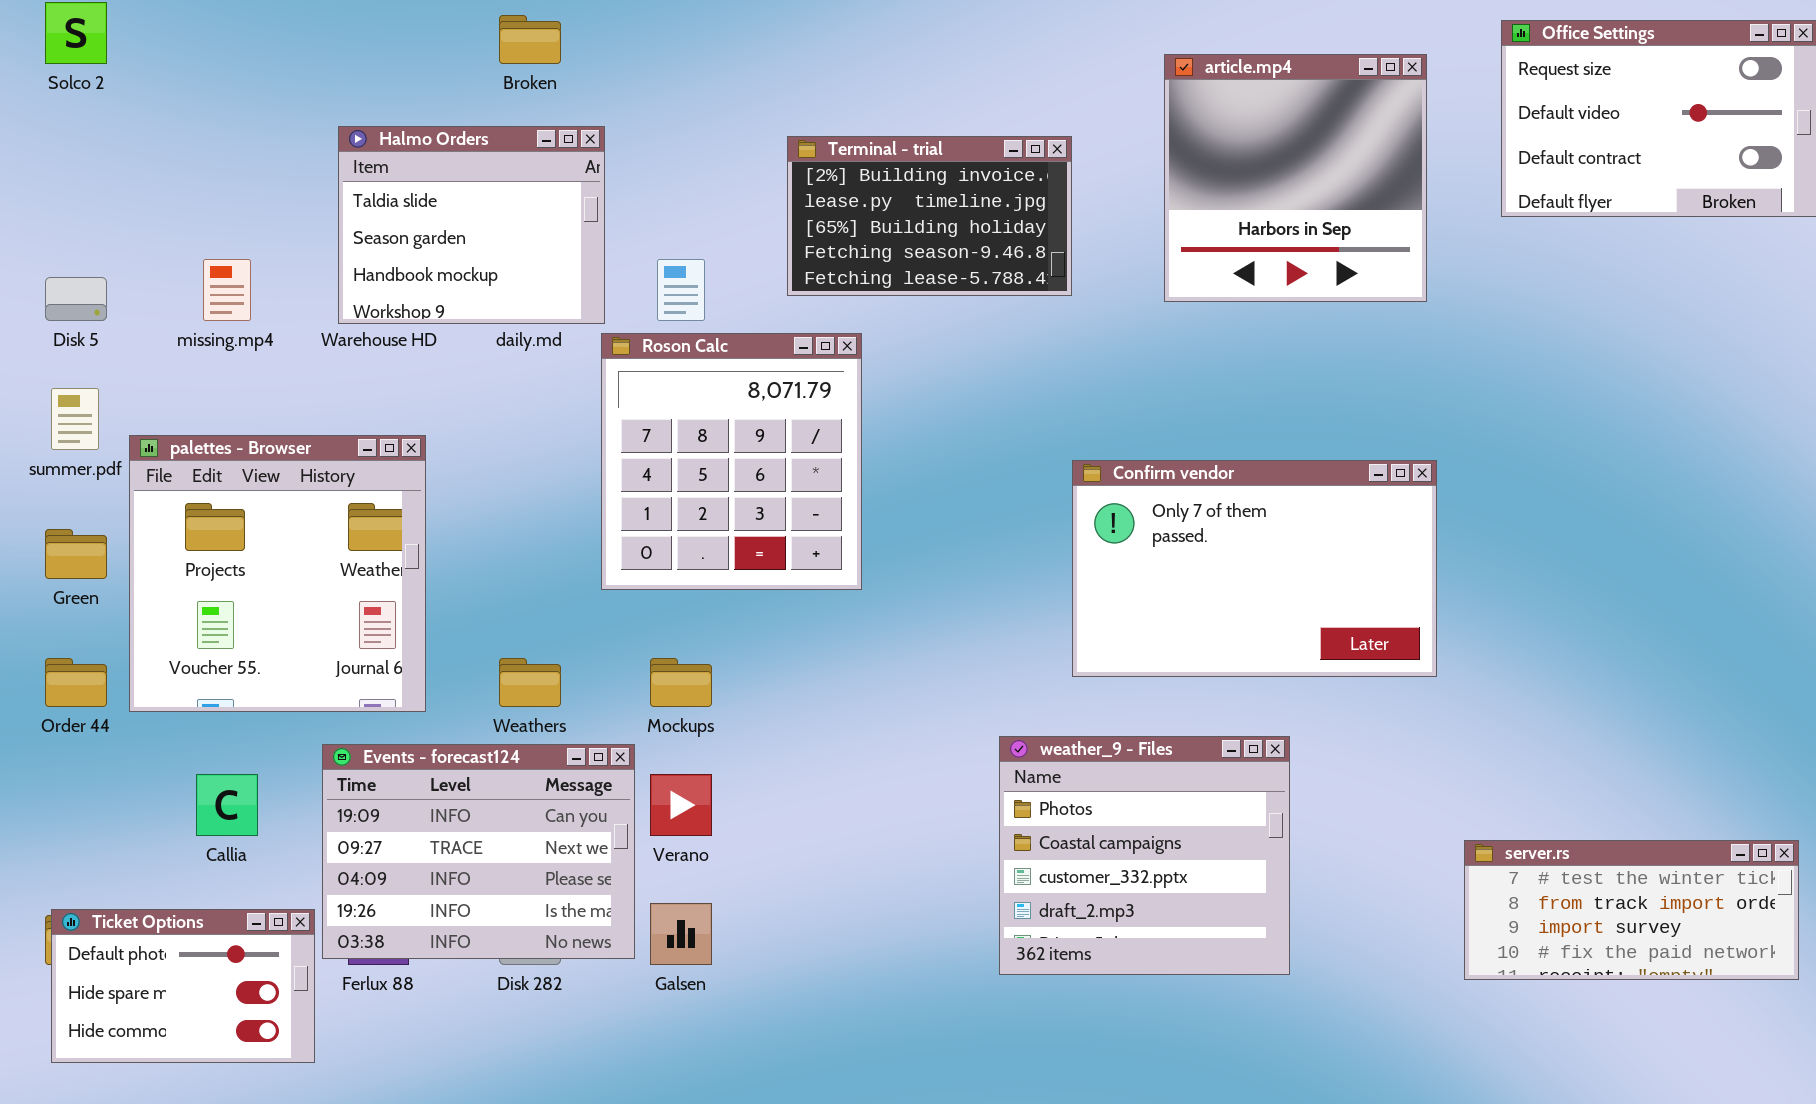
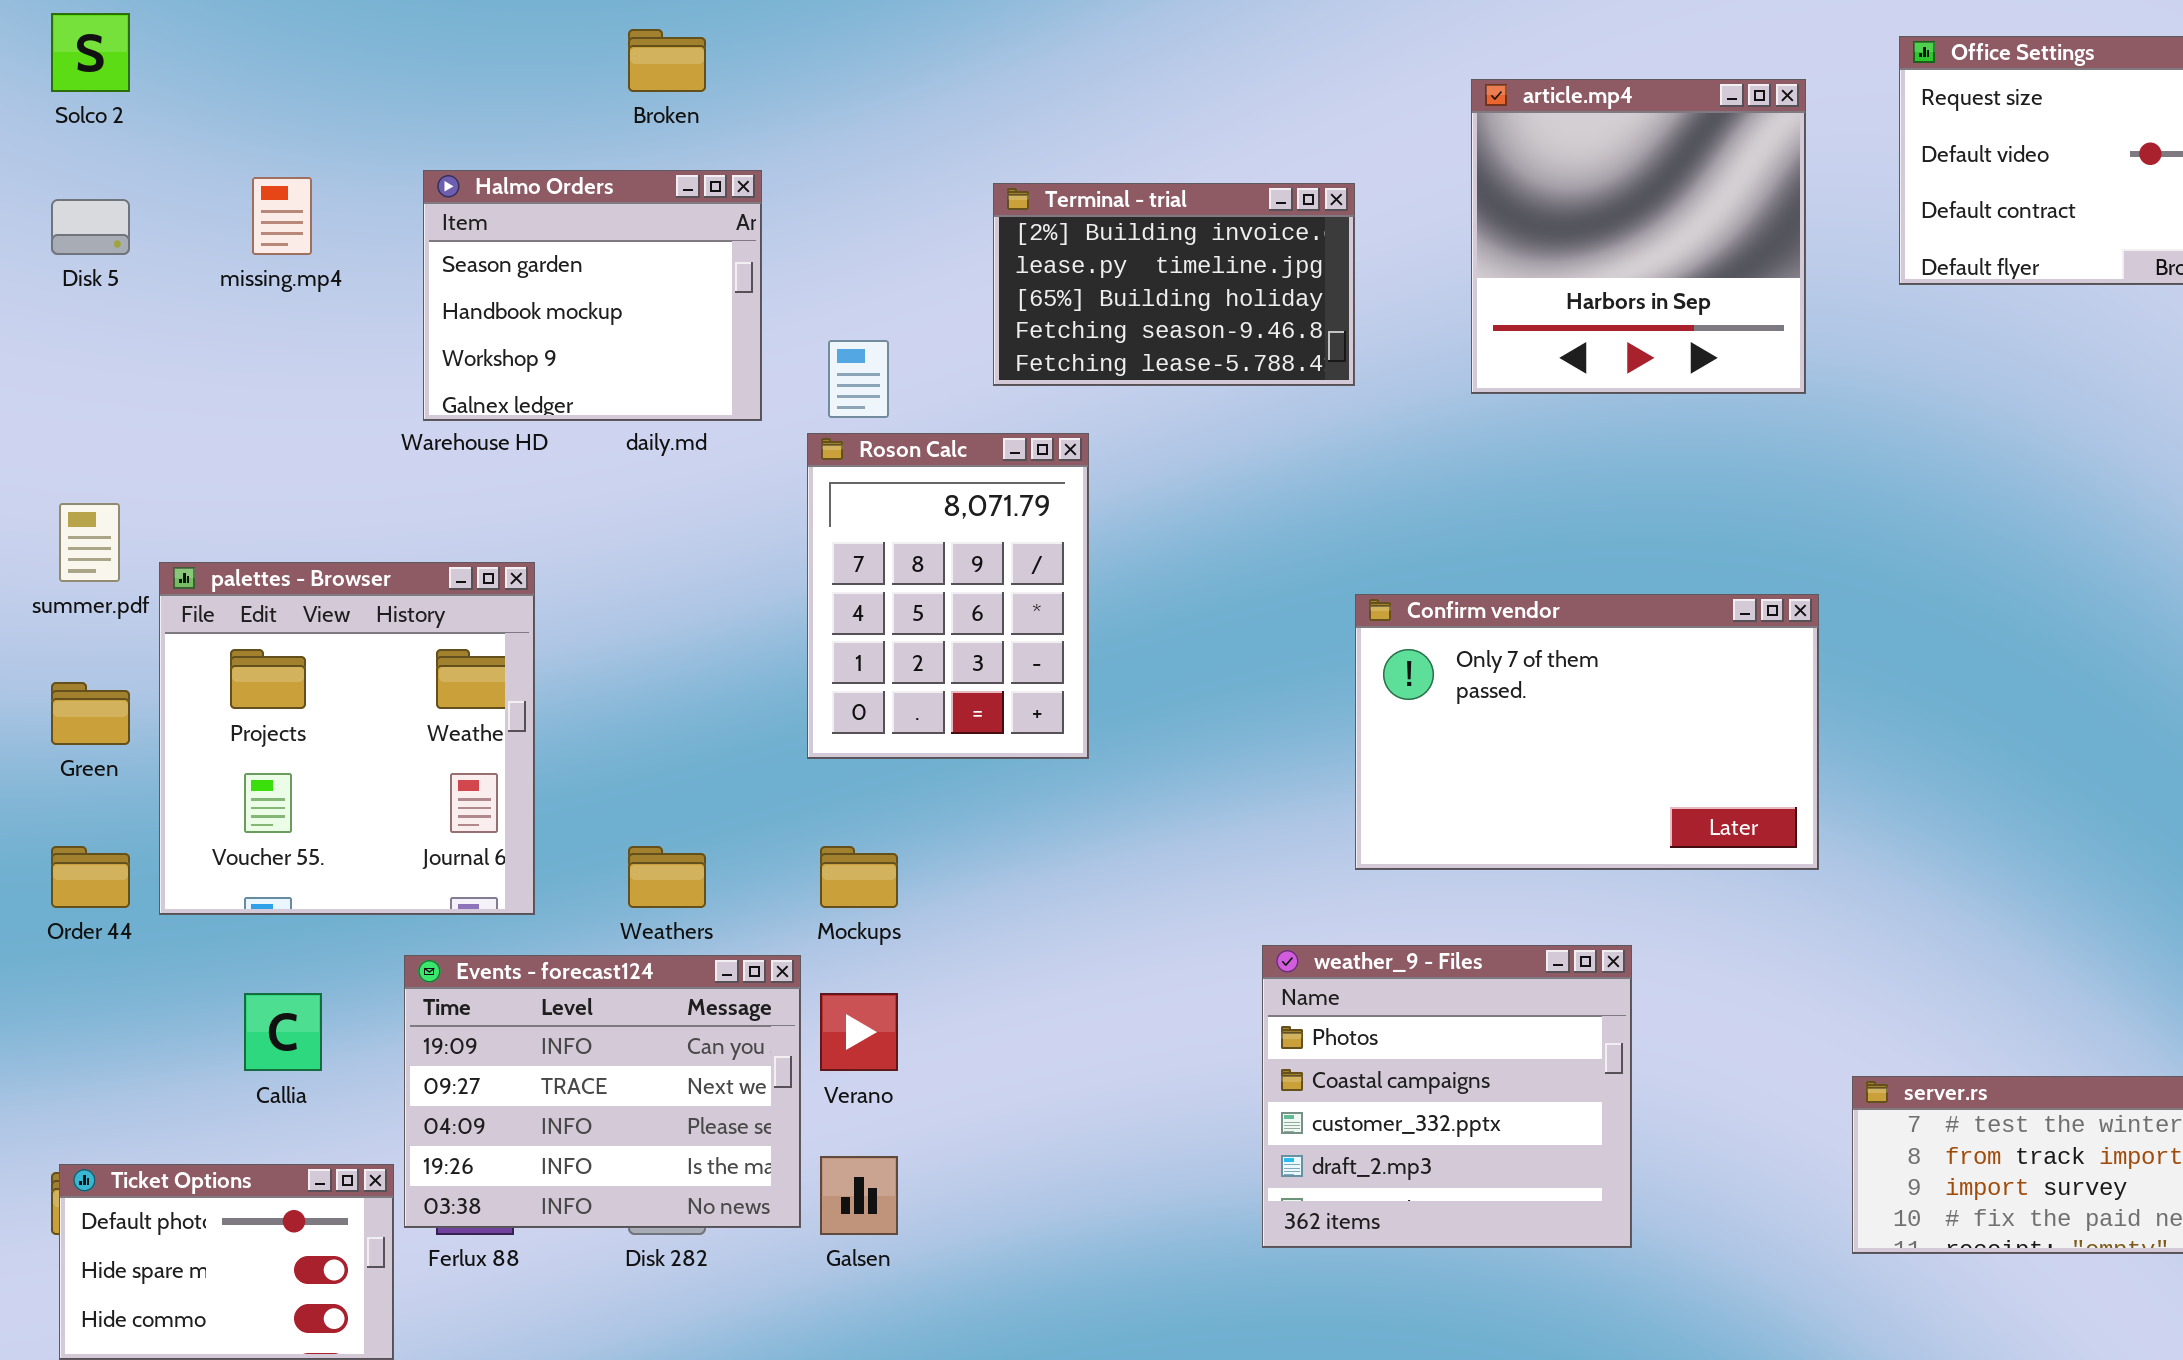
Halmo Orders: [338,126,605,324] -> [423,170,762,421], scrolled down 1 row
missing.mp4: [203,259,251,321] -> [252,177,312,255], moved
Disk 5: [45,277,107,321] -> [51,199,130,255], moved
Roson Calc: [601,333,862,590] -> [807,433,1089,759], resized

